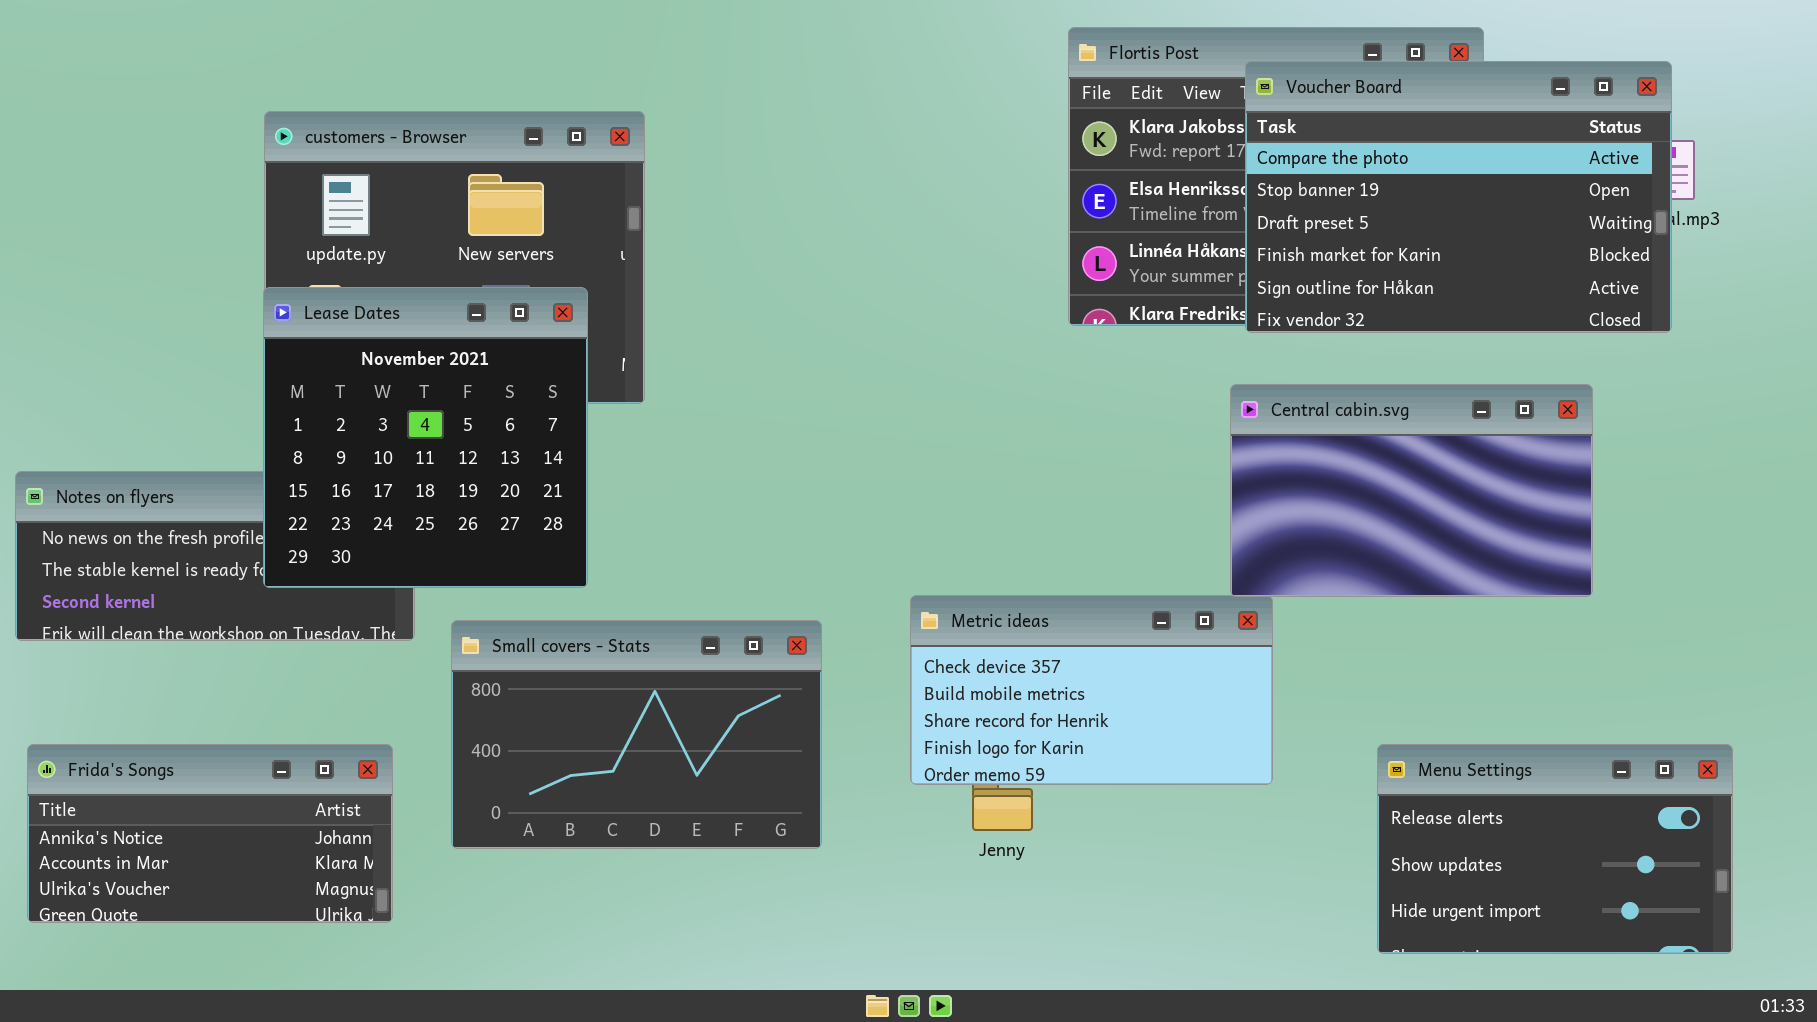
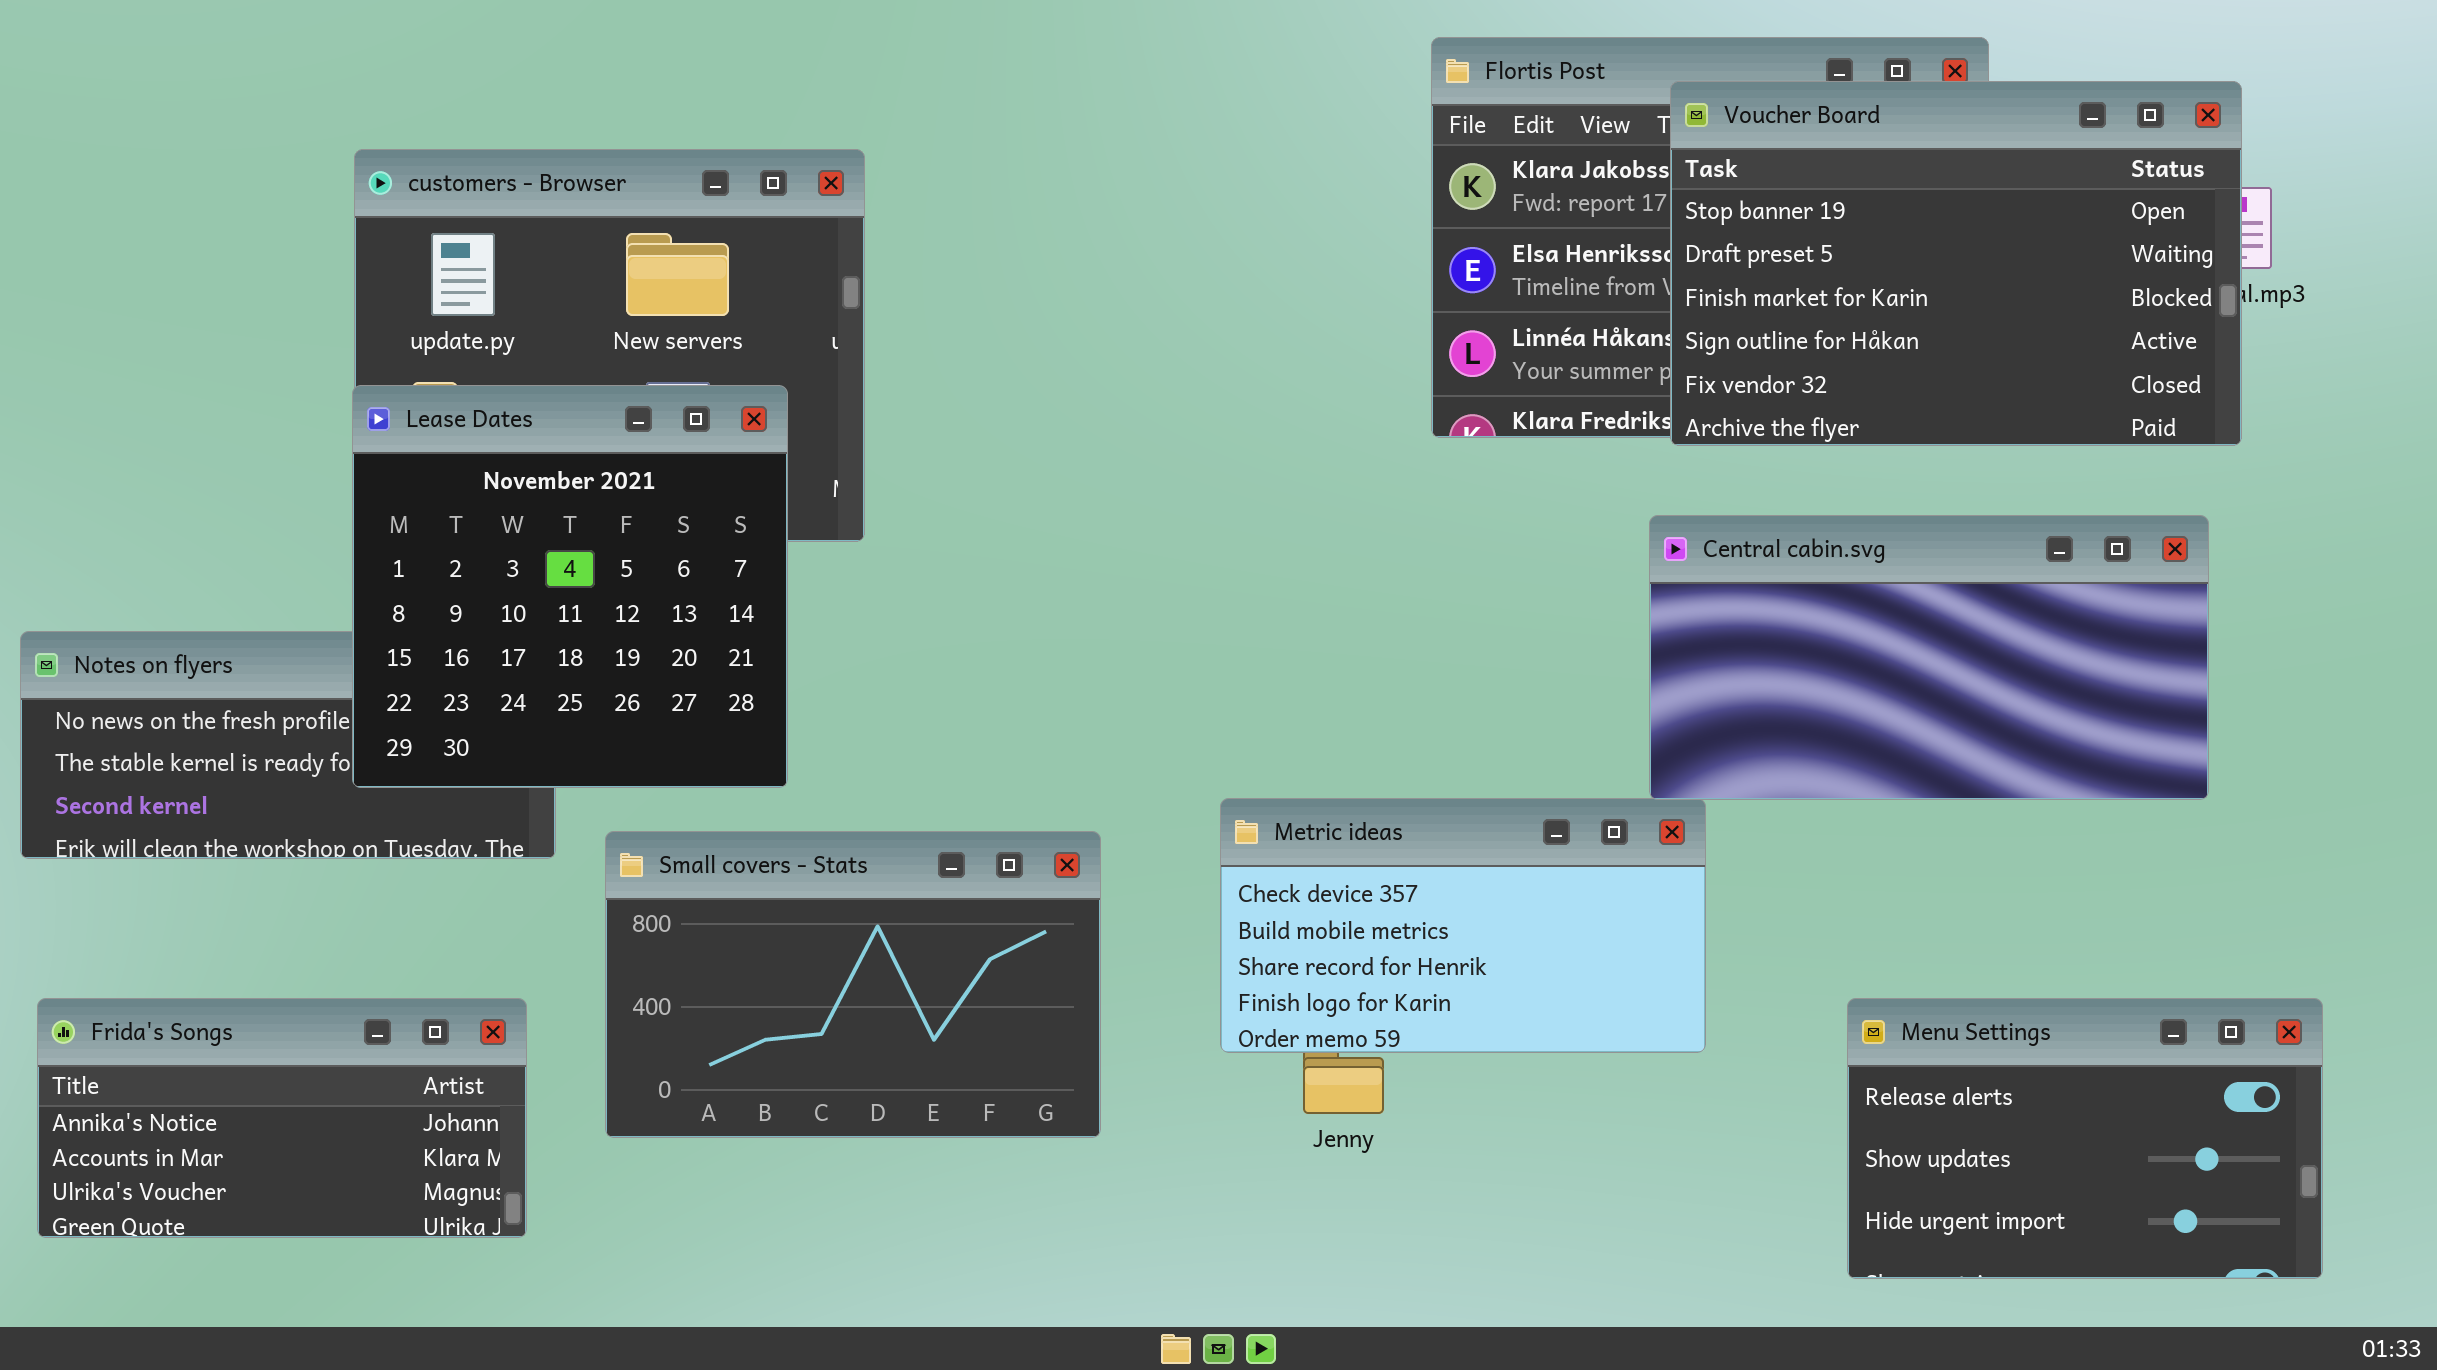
Voucher Board: [1245,61,1672,333] -> [1670,81,2242,446], scrolled down 1 row
Central cabin.svg: [1230,384,1593,597] -> [1649,515,2209,800], resized

